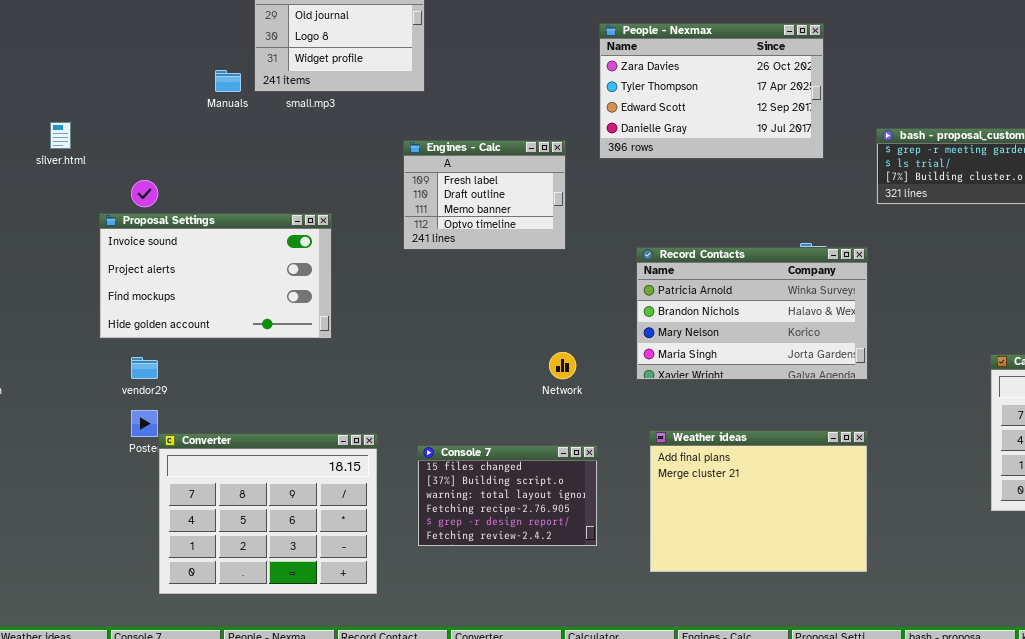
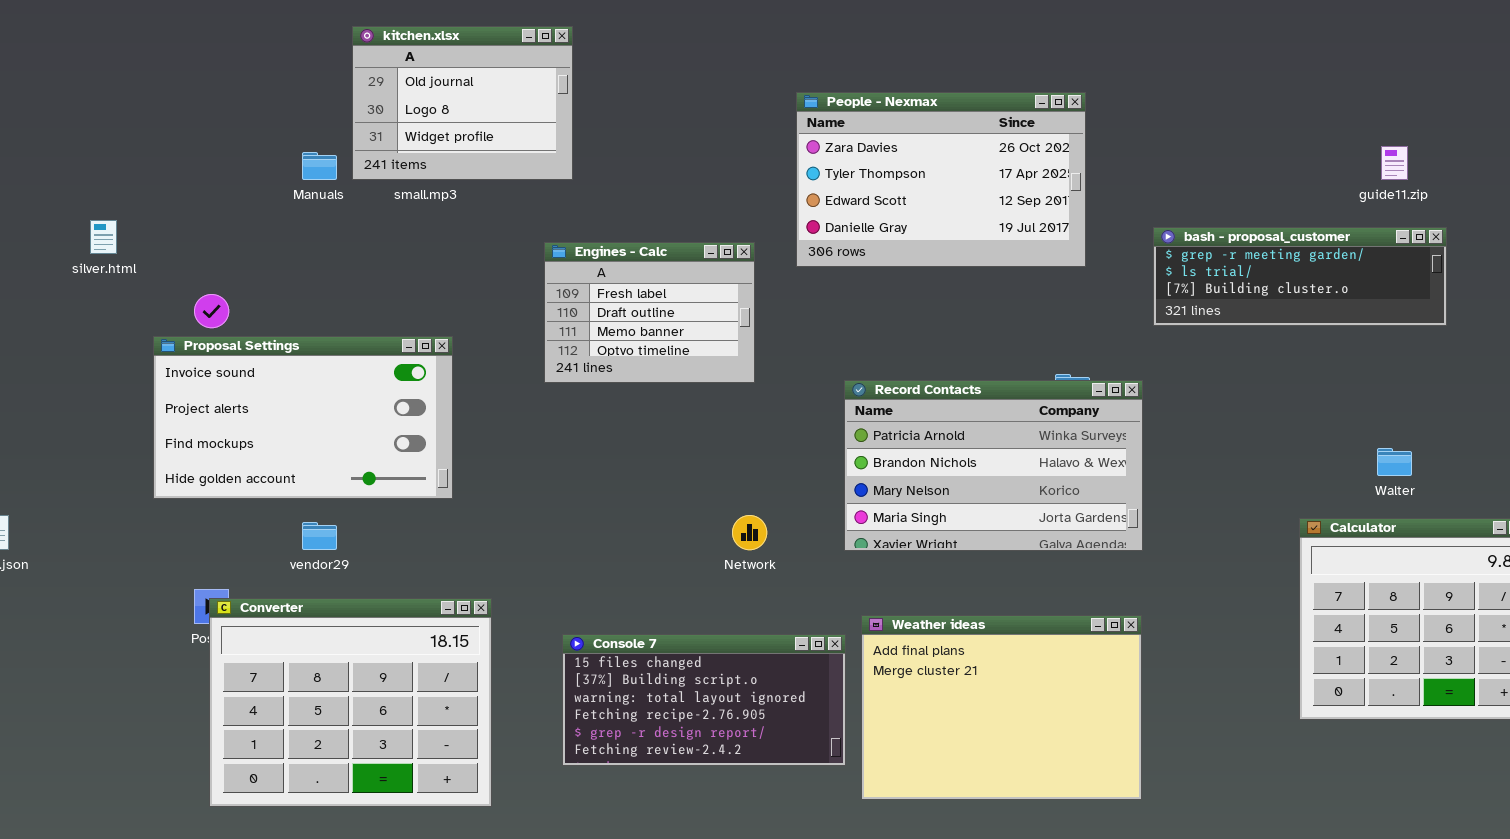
vendor29: [131,357,158,379] -> [302,522,337,550], moved
Converter: [158,433,378,595] -> [209,598,492,807], moved
Console 7: [417,445,598,547] -> [562,634,846,766], resized

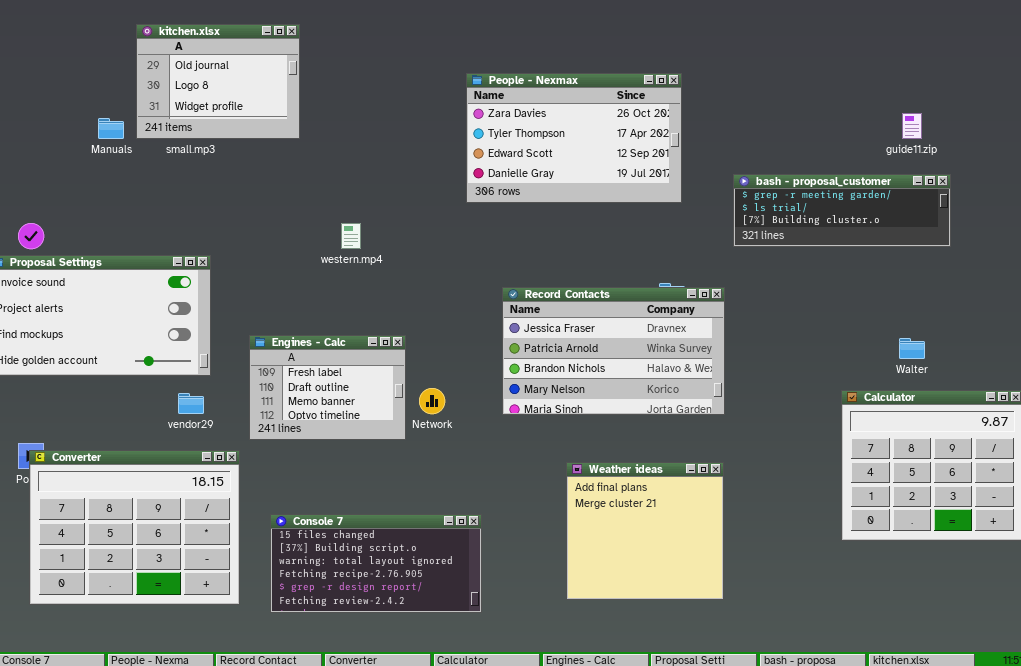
Engines - Calc: [544,242,755,383] -> [249,335,406,440], moved
Record Contacts: [844,380,1143,551] -> [502,287,725,415], scrolled up 1 row
vendor29: [302,522,337,550] -> [178,393,204,414], moved
Weather ideas: [861,615,1142,800] -> [566,462,724,600], resized
Console 7: [562,634,846,766] -> [270,514,482,613], moved

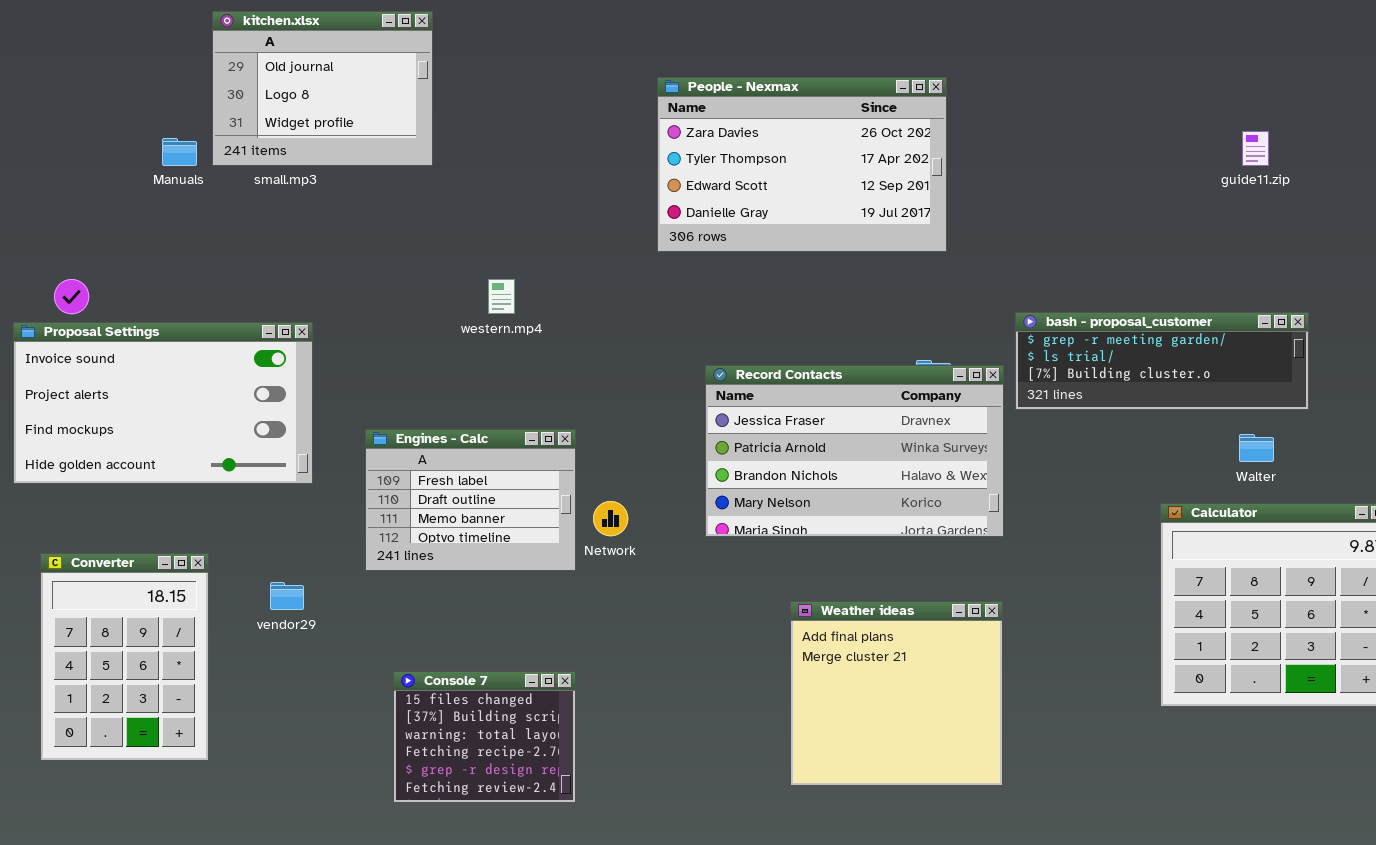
bash - proposal_customer: [733,174,951,247] -> [1015,312,1309,410], moved
vendor29: [178,393,204,414] -> [270,582,304,610], moved
Converter: [29,450,240,605] -> [40,553,209,761], moved, resized
Console 7: [270,514,482,613] -> [393,671,576,803], resized

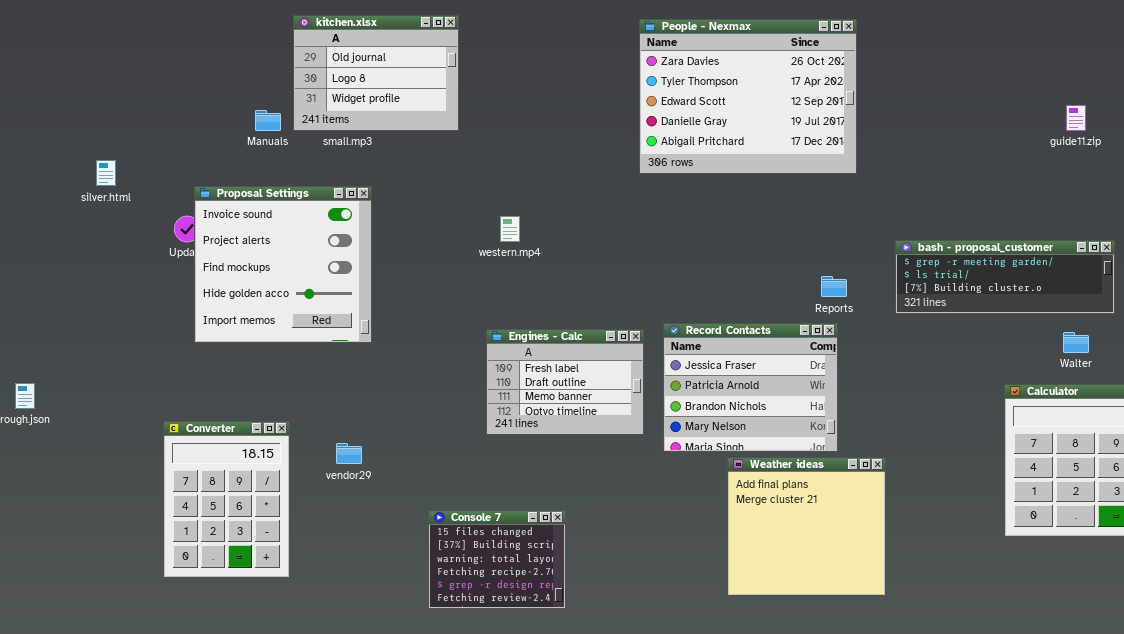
People - Nexmax: [657,77,947,252] -> [639,19,857,174], moved, resized
Proposal Settings: [13,322,313,484] -> [194,186,372,343], moved, resized
Record Contacts: [705,365,1004,537] -> [663,323,838,452], moved, resized
Engines - Calc: [365,429,576,571] -> [486,329,644,435], moved

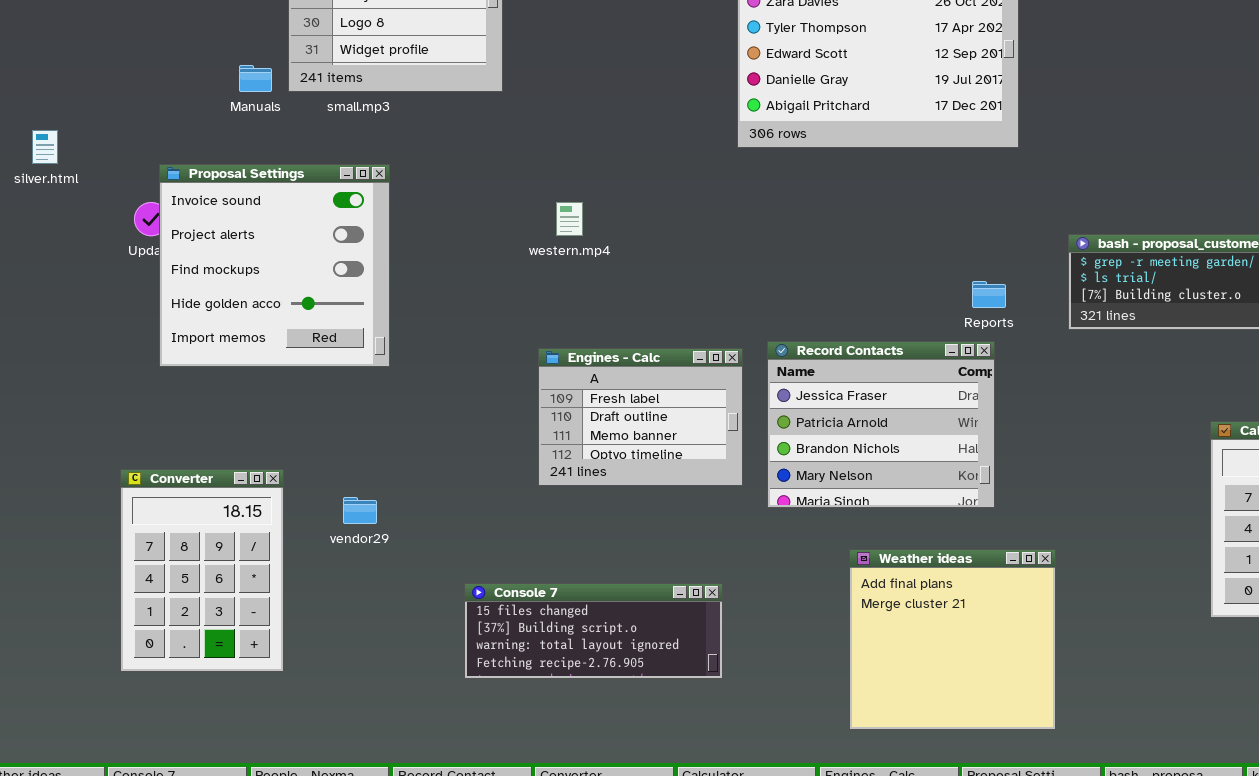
Weather ideas: [727,457,886,596] -> [849,549,1056,730], moved
Console 7: [428,510,566,609] -> [464,583,723,679], resized

